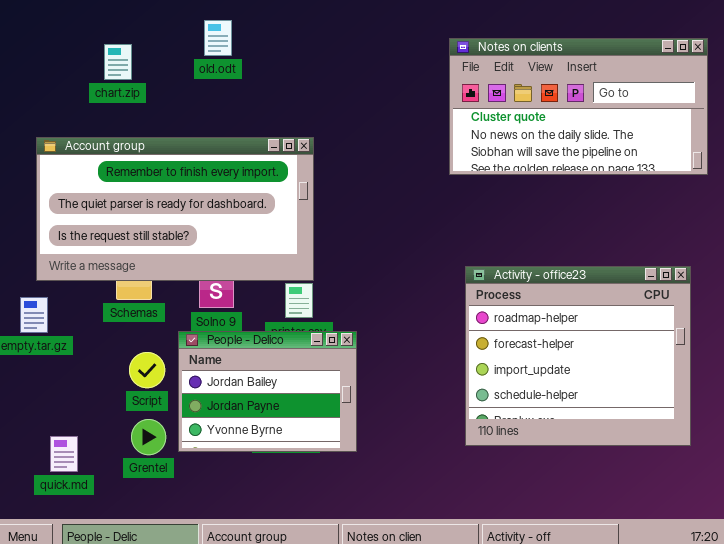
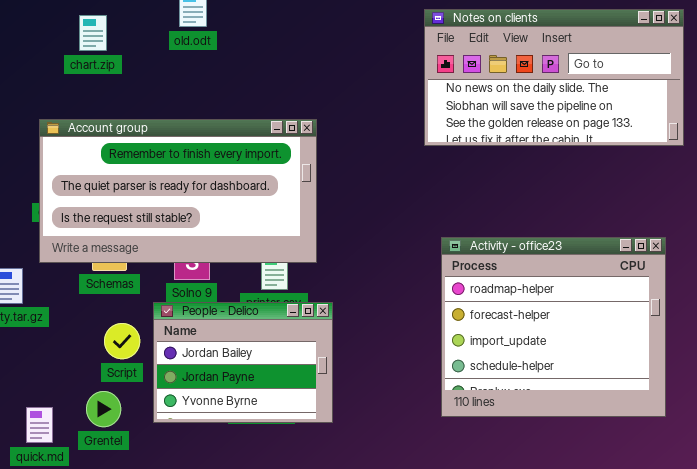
Notes on clients: [449,38,708,175] -> [424,9,684,146], scrolled down 1 row
Account group: [36,137,314,281] -> [39,119,317,263], moved
Grentel: [131,419,166,455] -> [86,391,121,427], moved

